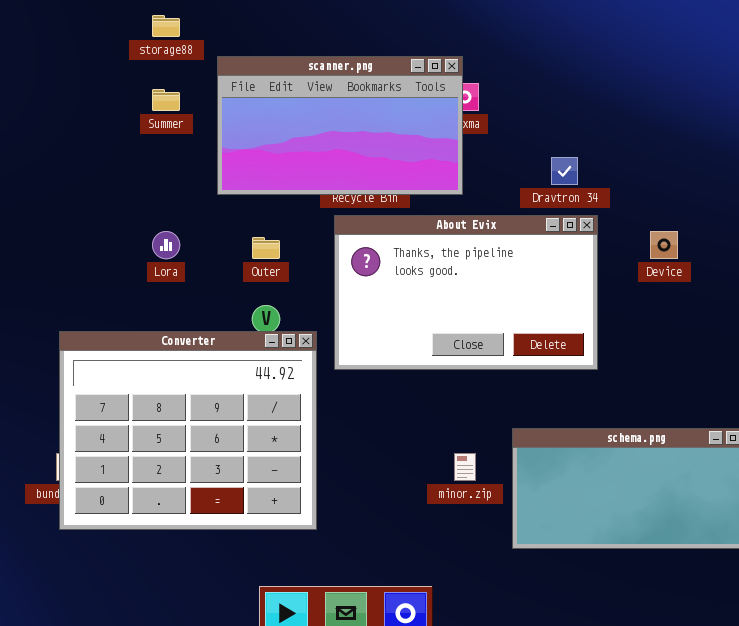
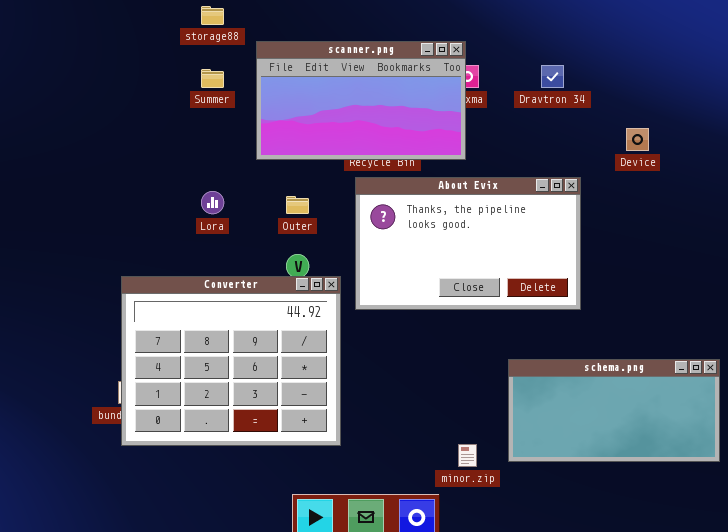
Dravtron 34: [551,157,578,185] -> [541,65,564,88], moved
Device: [650,231,678,259] -> [626,128,649,151], moved
minor.zip: [454,453,476,481] -> [458,444,477,467], moved

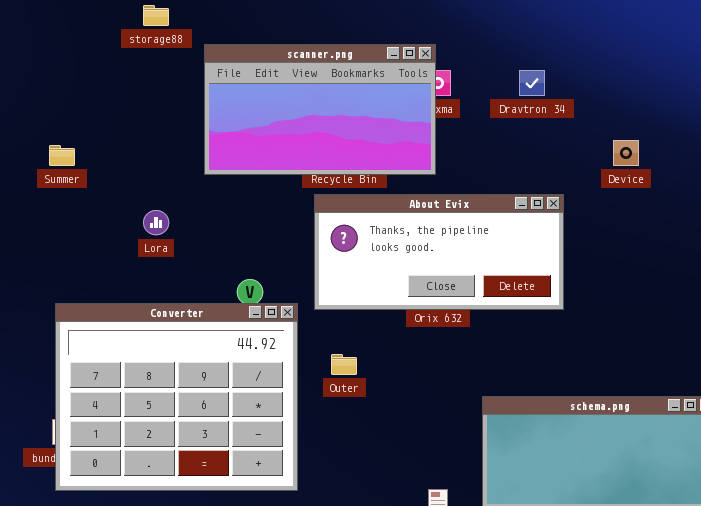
Summer: [201,69,224,88] -> [49,145,75,166], moved
About Evix: [355,177,581,310] -> [314,194,564,310], resized
Outer: [286,196,309,214] -> [331,354,357,375], moved

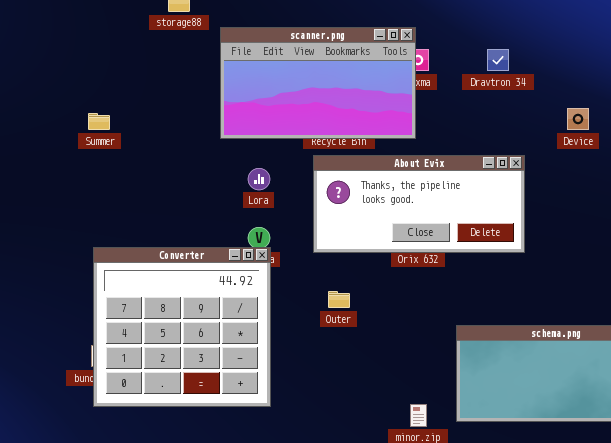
Lora: [143,210,169,235] -> [248,168,270,190], moved
Converter: [55,303,298,491] -> [93,247,271,407], resized

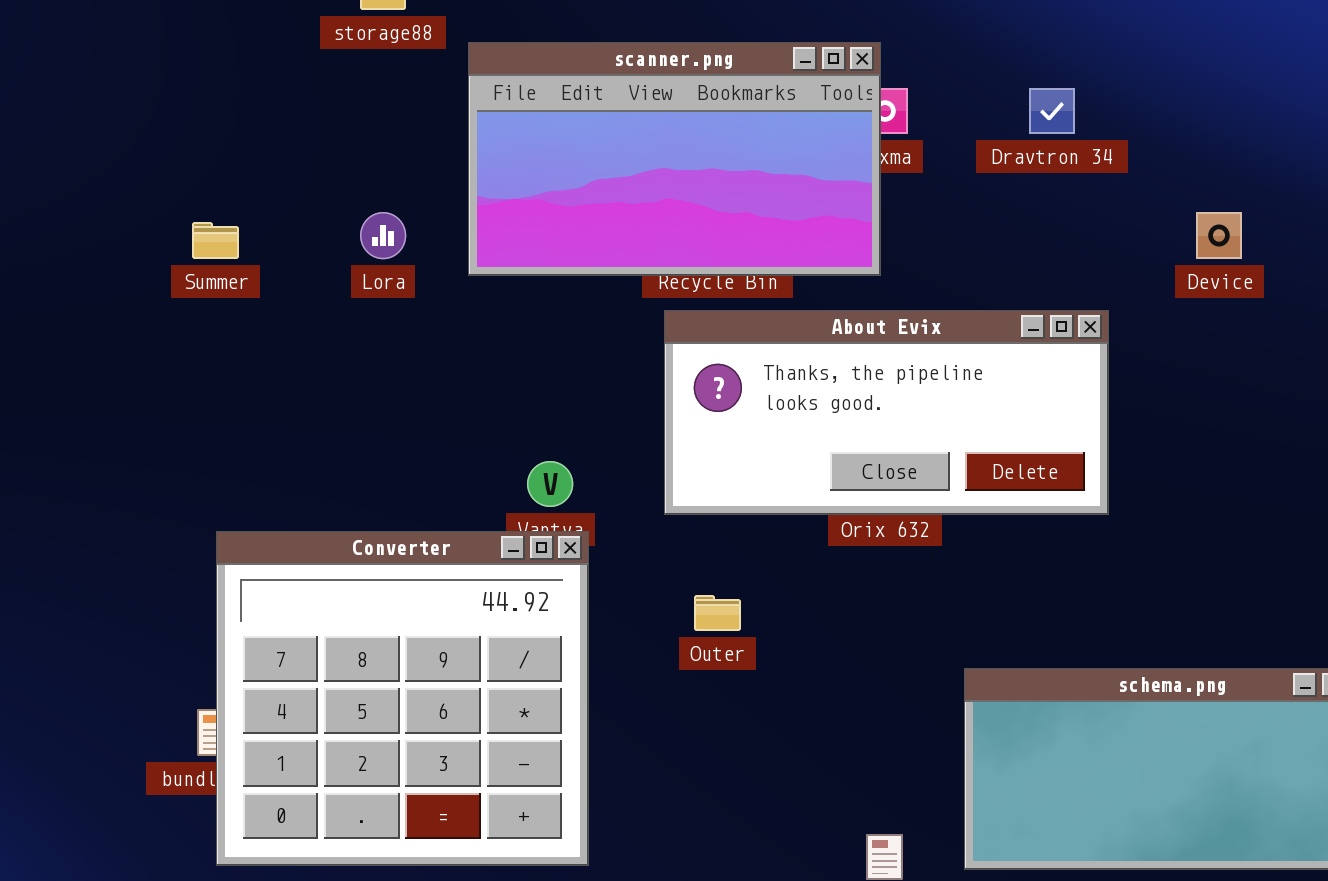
Lora: [248,168,270,190] -> [360,212,406,259], moved
Converter: [93,247,271,407] -> [216,531,589,866], moved

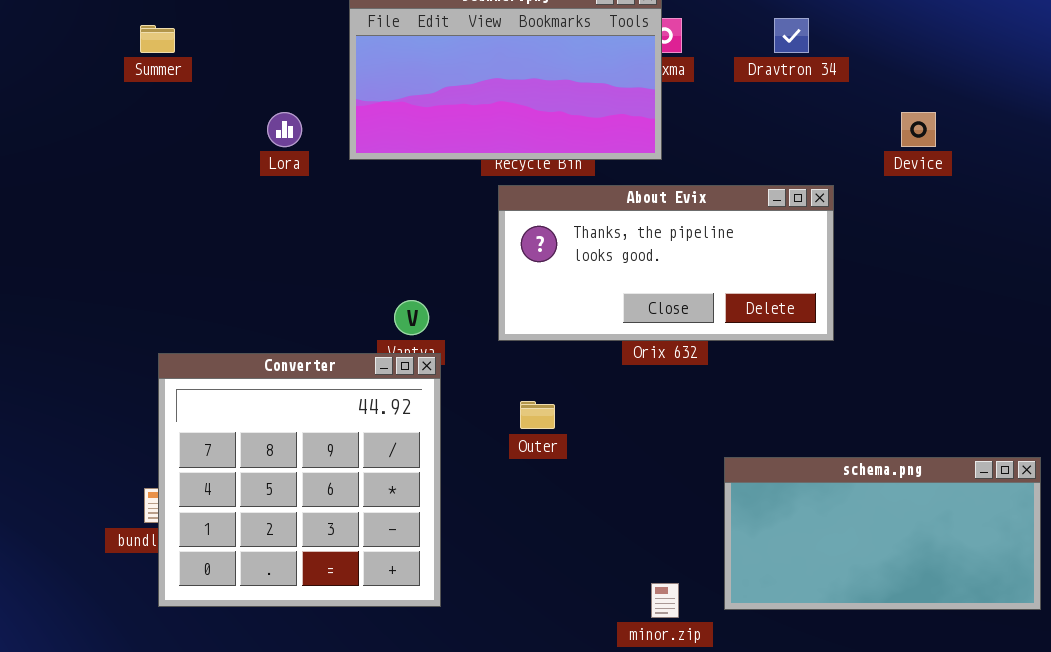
Summer: [192,222,239,259] -> [140,25,175,53], moved

